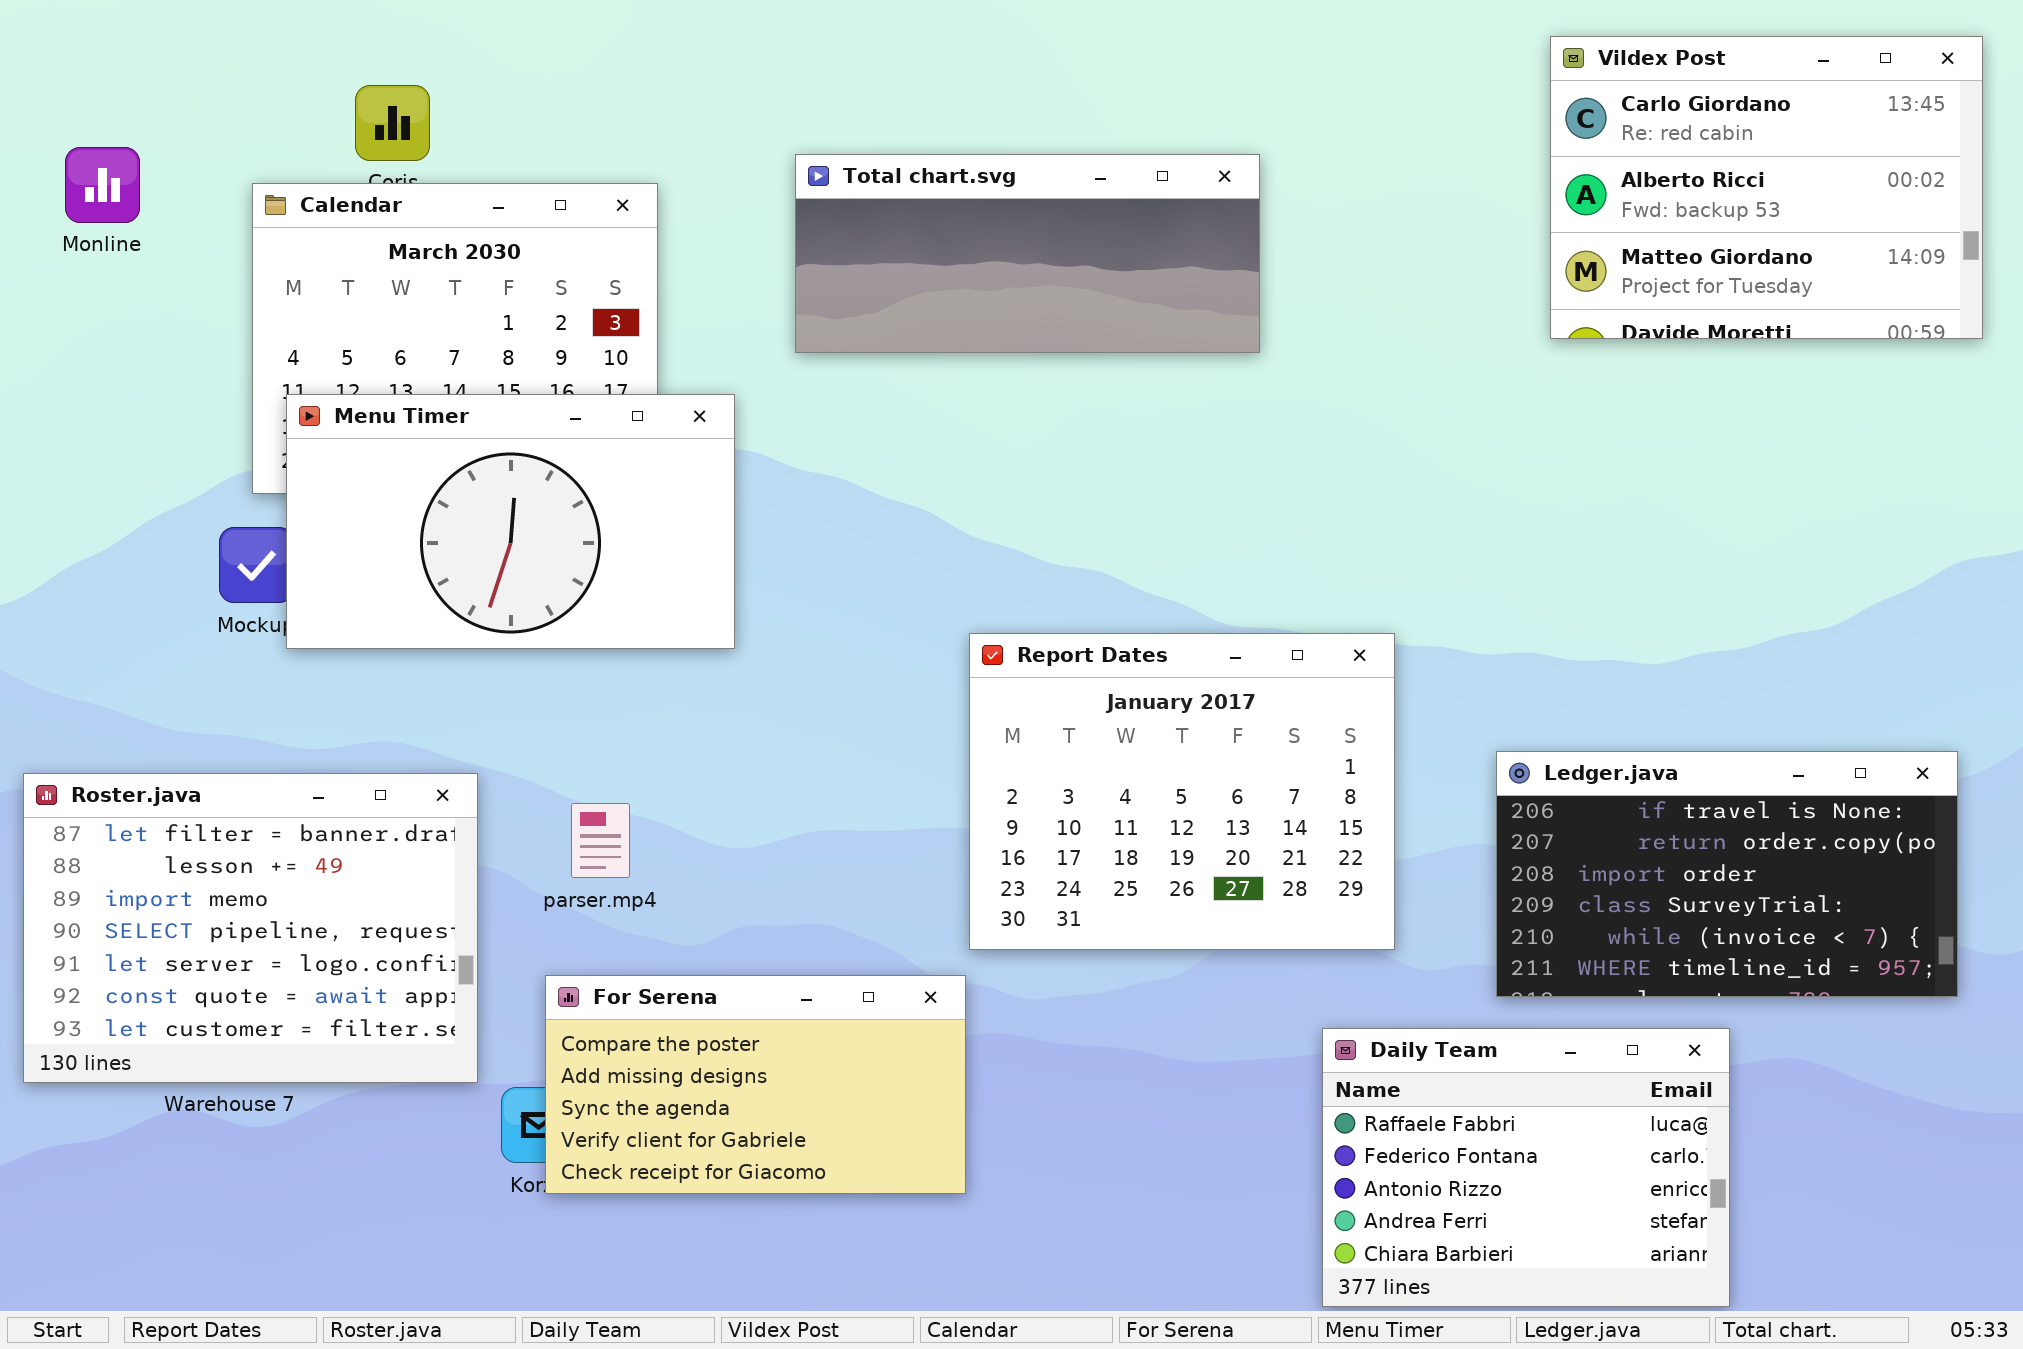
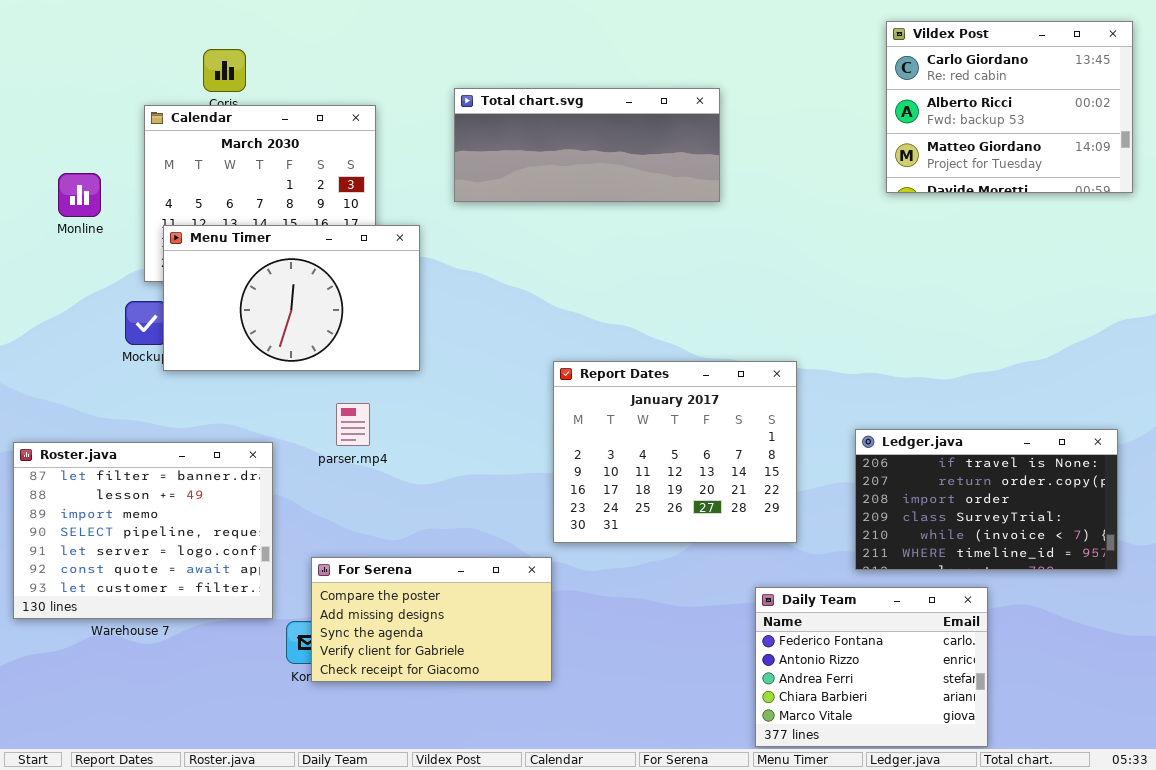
Monline: [65,147,140,223] -> [58,173,101,217], moved
parser.mp4: [571,803,630,878] -> [336,403,370,446], moved
Daily Team: [1322,1028,1730,1307] -> [755,587,988,747], scrolled down 1 row

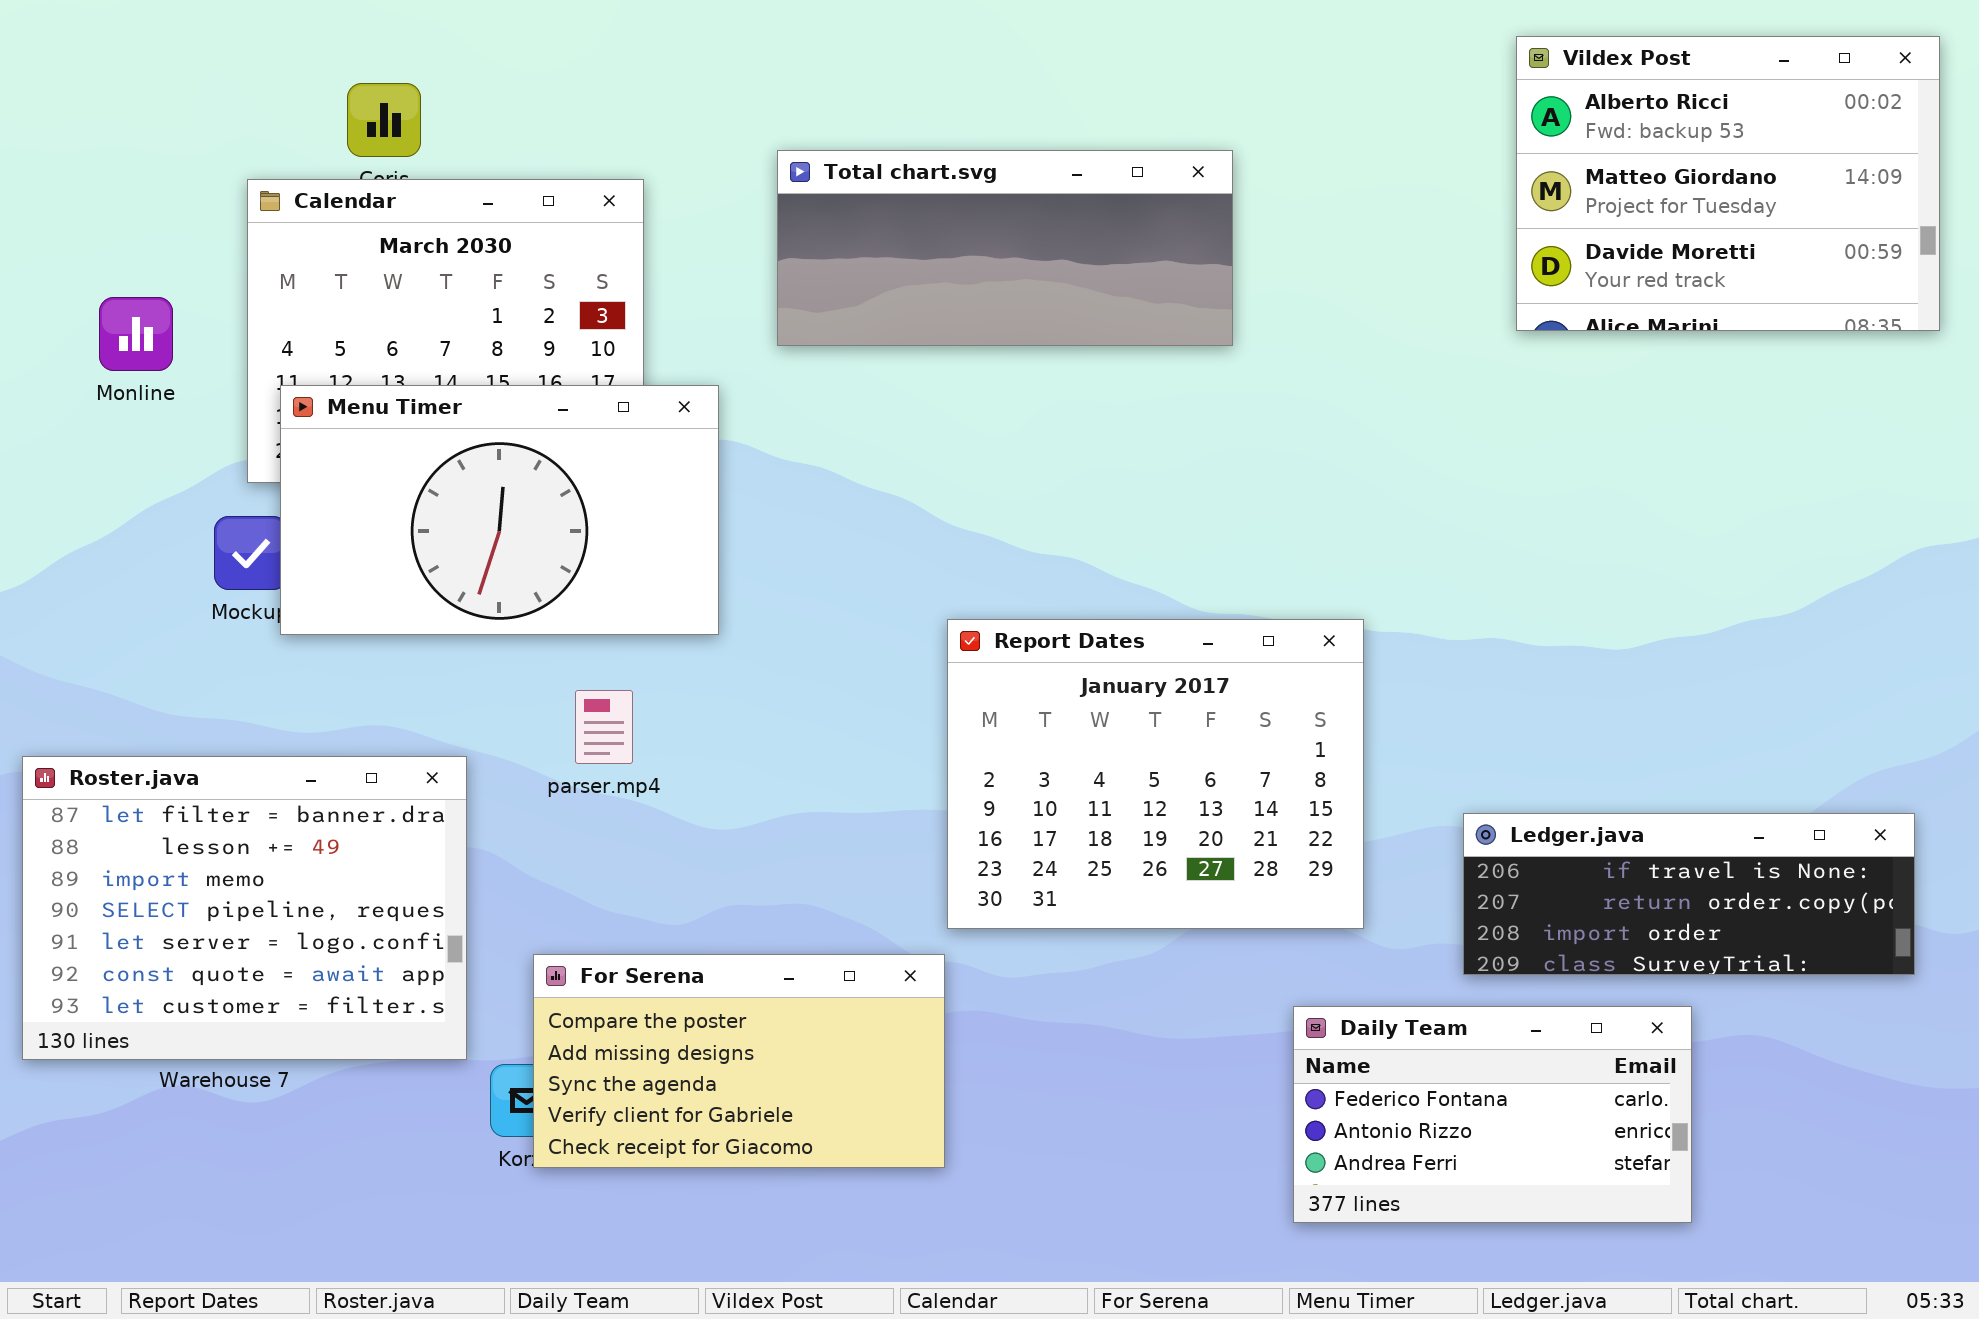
Vildex Post: [886,21,1133,193] -> [1516,36,1940,331], scrolled down 1 row
Ledger.java: [855,429,1118,570] -> [1463,813,1915,975], resized
Daily Team: [755,587,988,747] -> [1293,1006,1692,1223], resized

